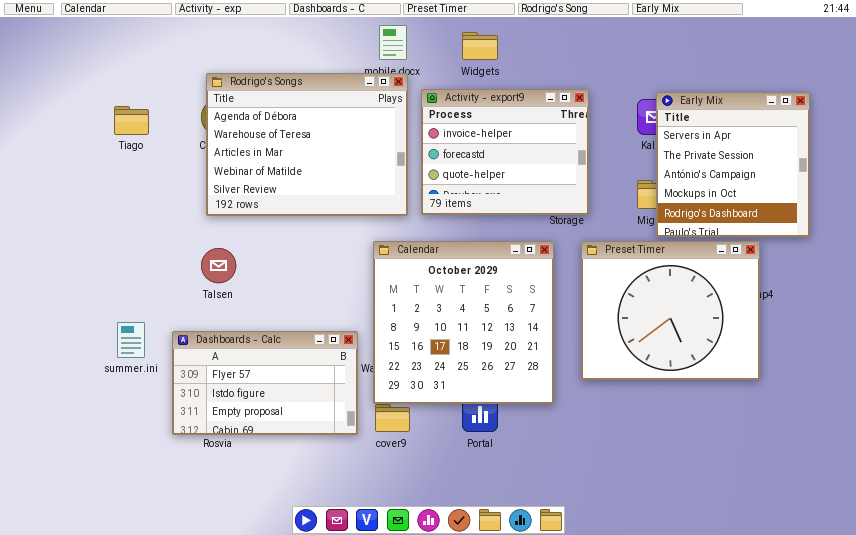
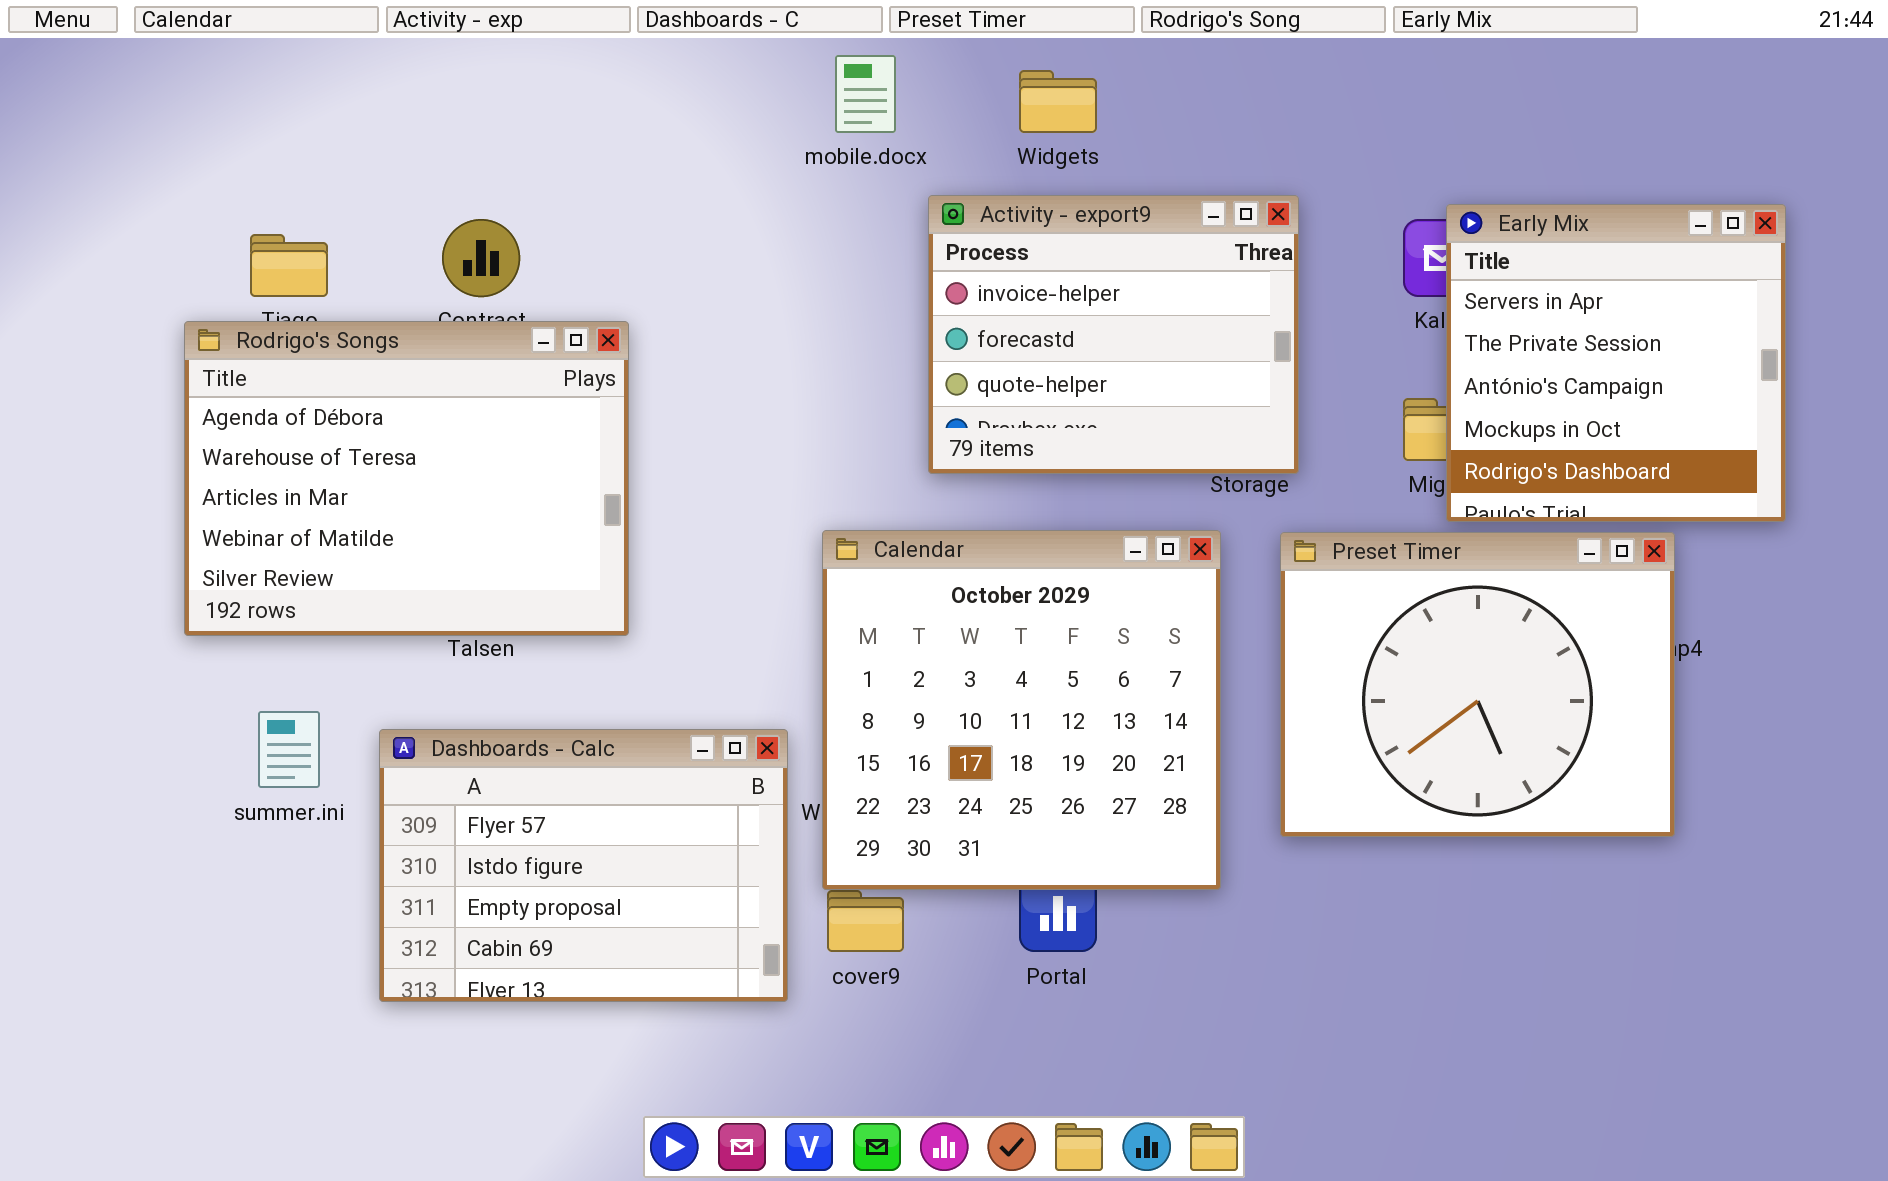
Rodrigo's Songs: [206,73,408,216] -> [184,321,629,636], moved
Dashboards - Calc: [172,331,358,435] -> [379,729,788,1002], resized

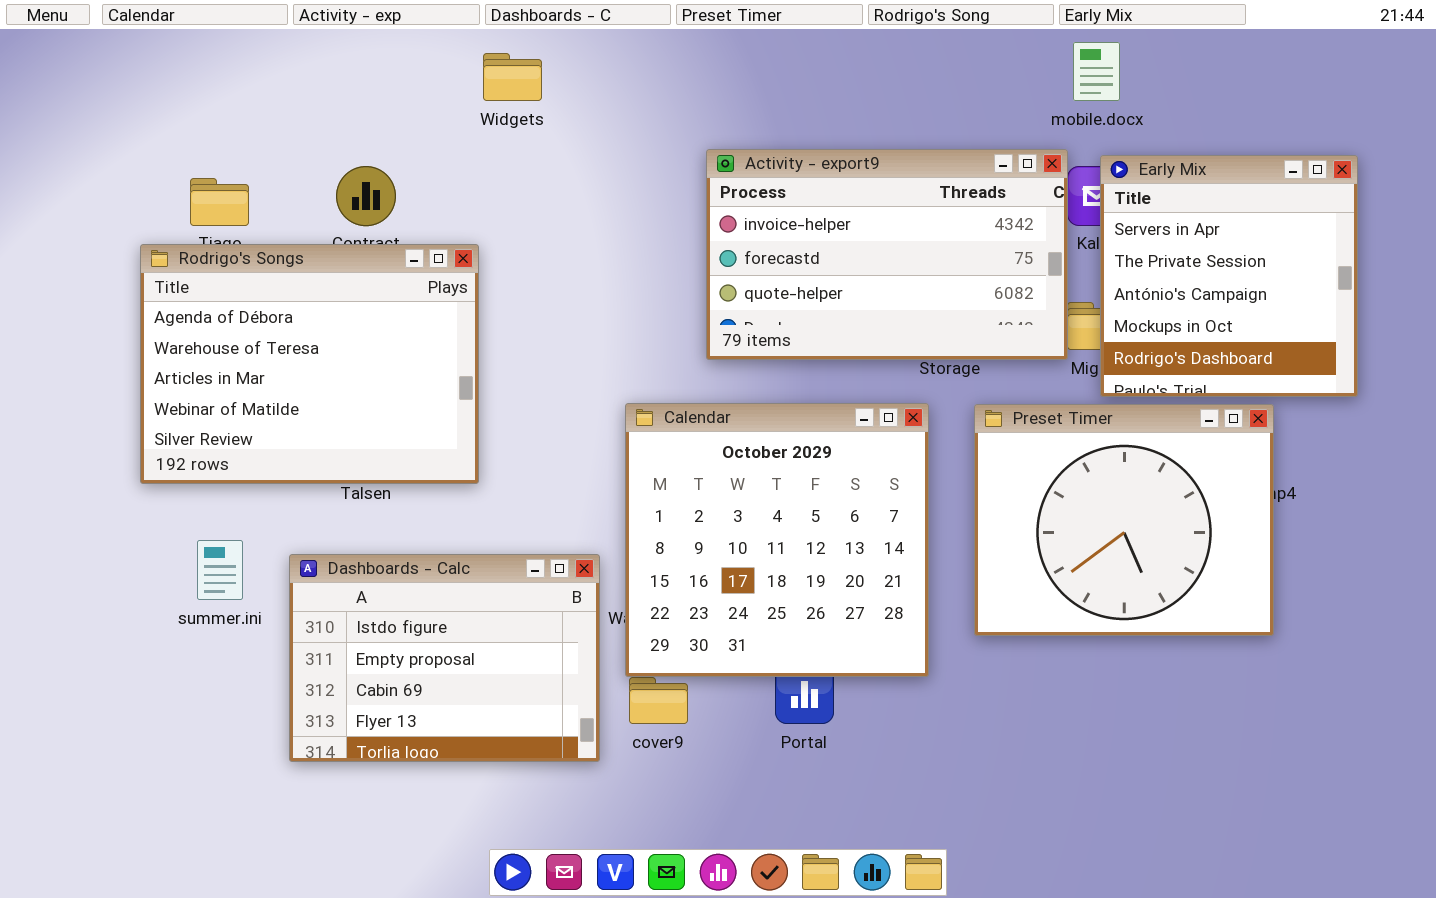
mobile.docx: [835,55,896,133] -> [1073,42,1120,101], moved
Widgets: [1019,70,1097,133] -> [483,53,542,101], moved
Activity - export9: [928,195,1299,474] -> [706,149,1068,360], resized
Dashboards - Calc: [379,729,788,1002] -> [289,554,600,762], scrolled down 1 row

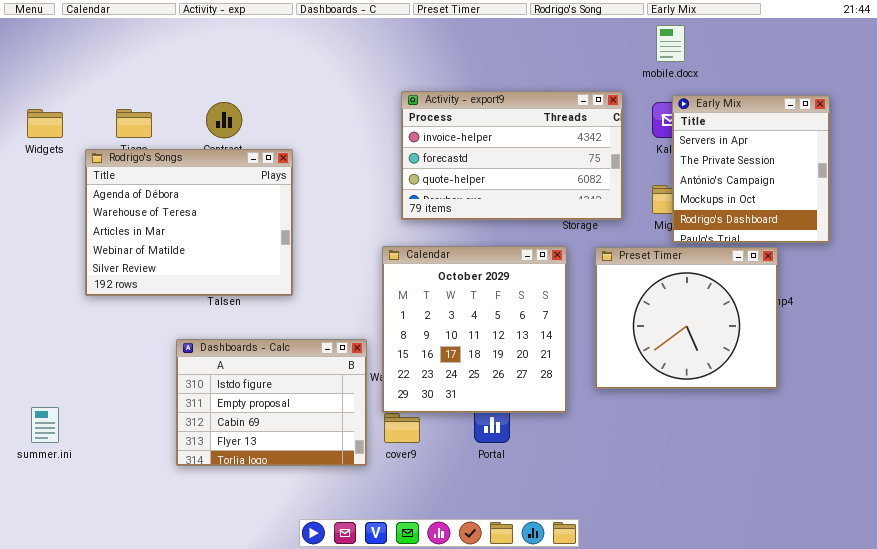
Widgets: [483,53,542,101] -> [27,109,63,138], moved
Activity - export9: [706,149,1068,360] -> [401,91,623,220], moved
summer.ini: [197,540,243,600] -> [31,407,59,443], moved

